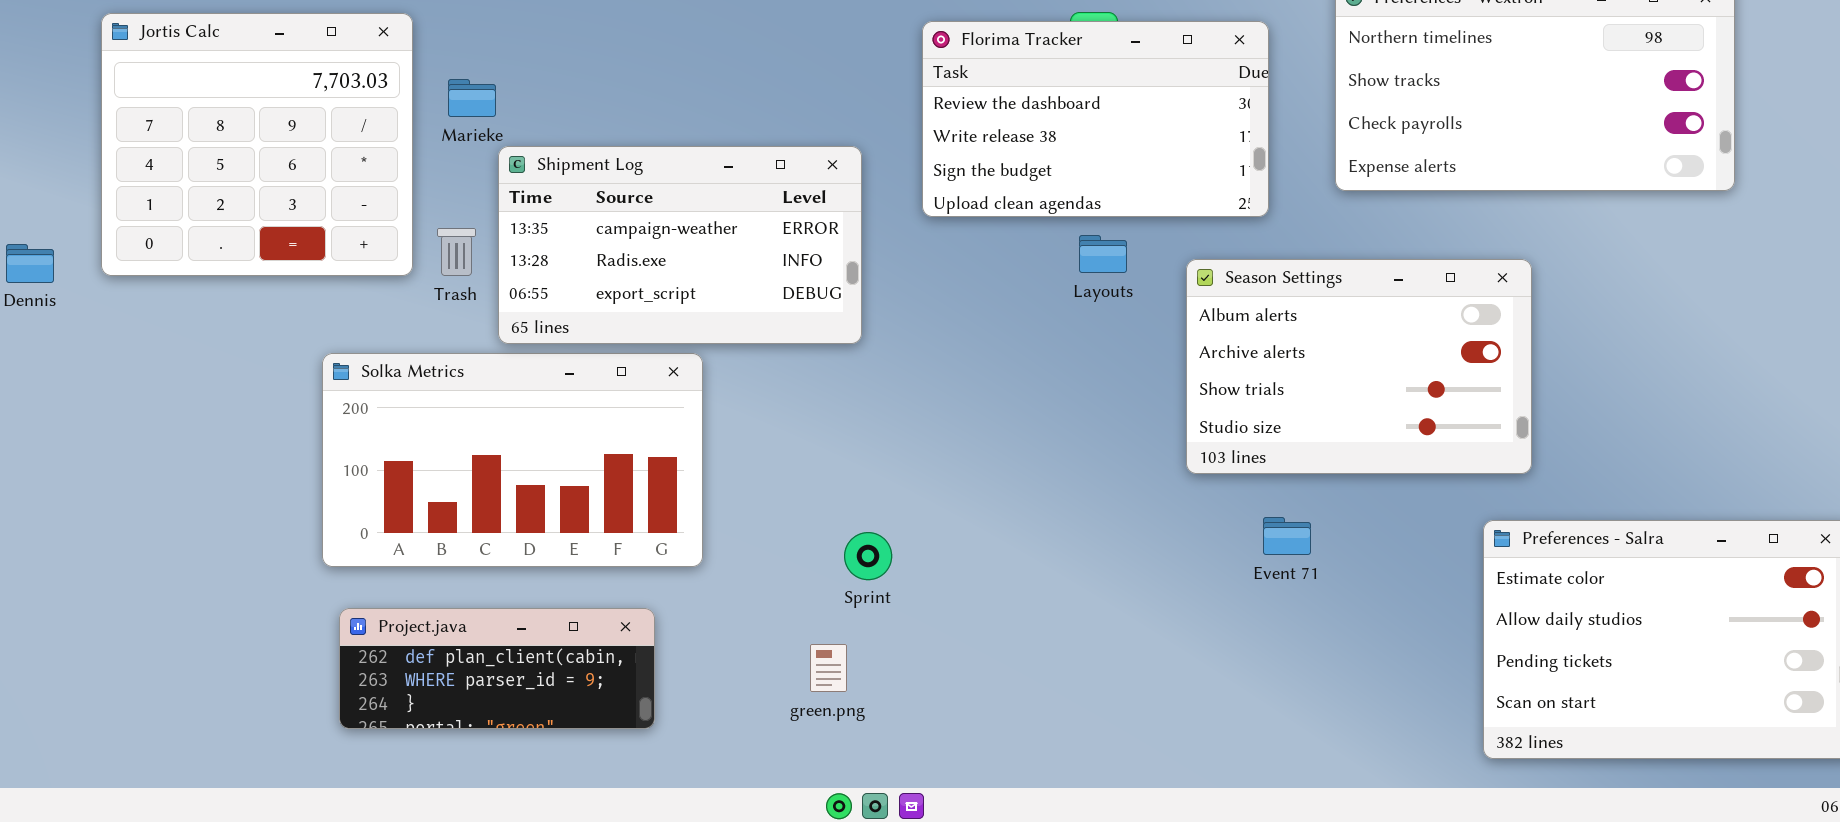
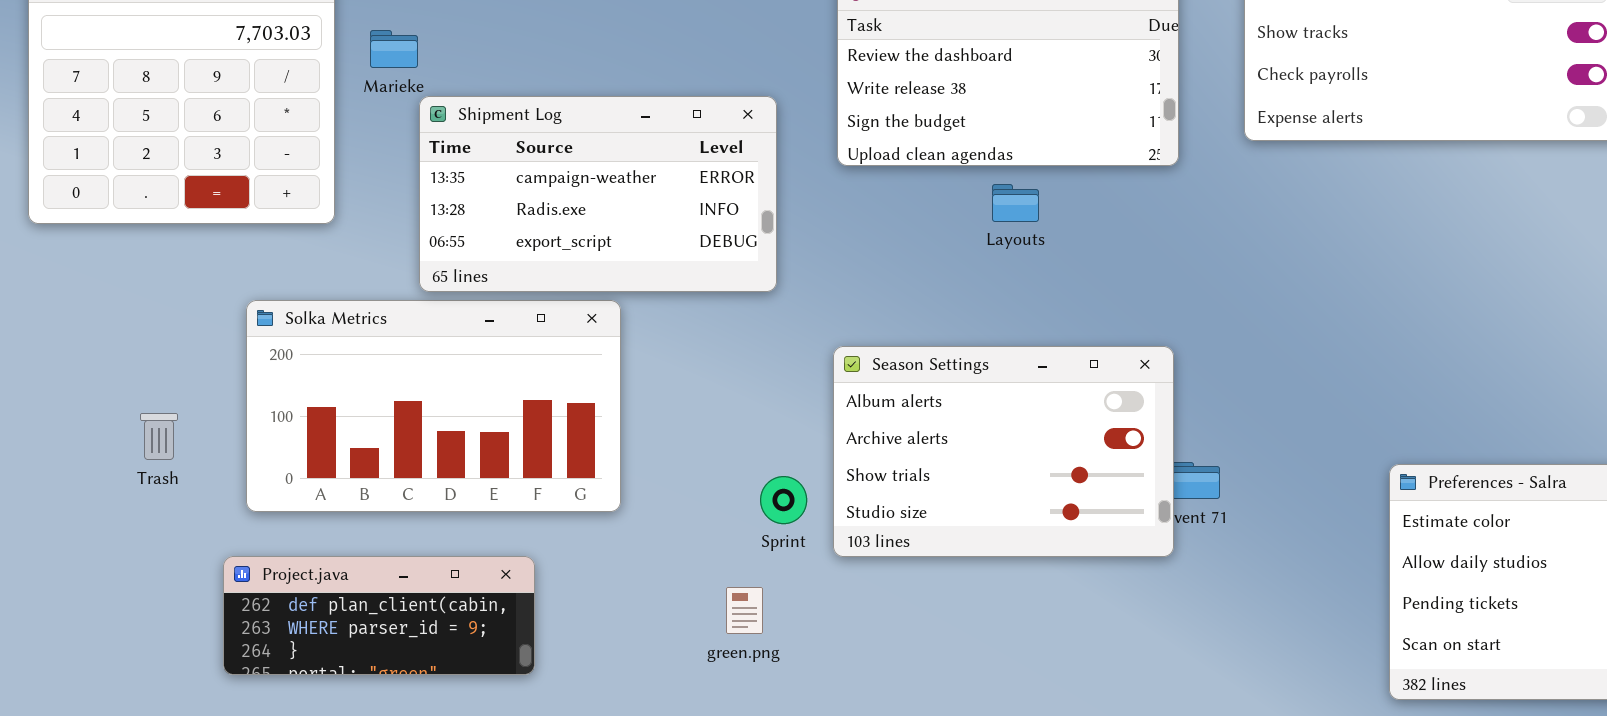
Trash: [437,228,476,276] -> [140,413,178,460], moved
Season Settings: [1186,259,1532,474] -> [833,346,1174,557], moved
Project.java: [339,608,655,729] -> [223,556,535,675], moved

